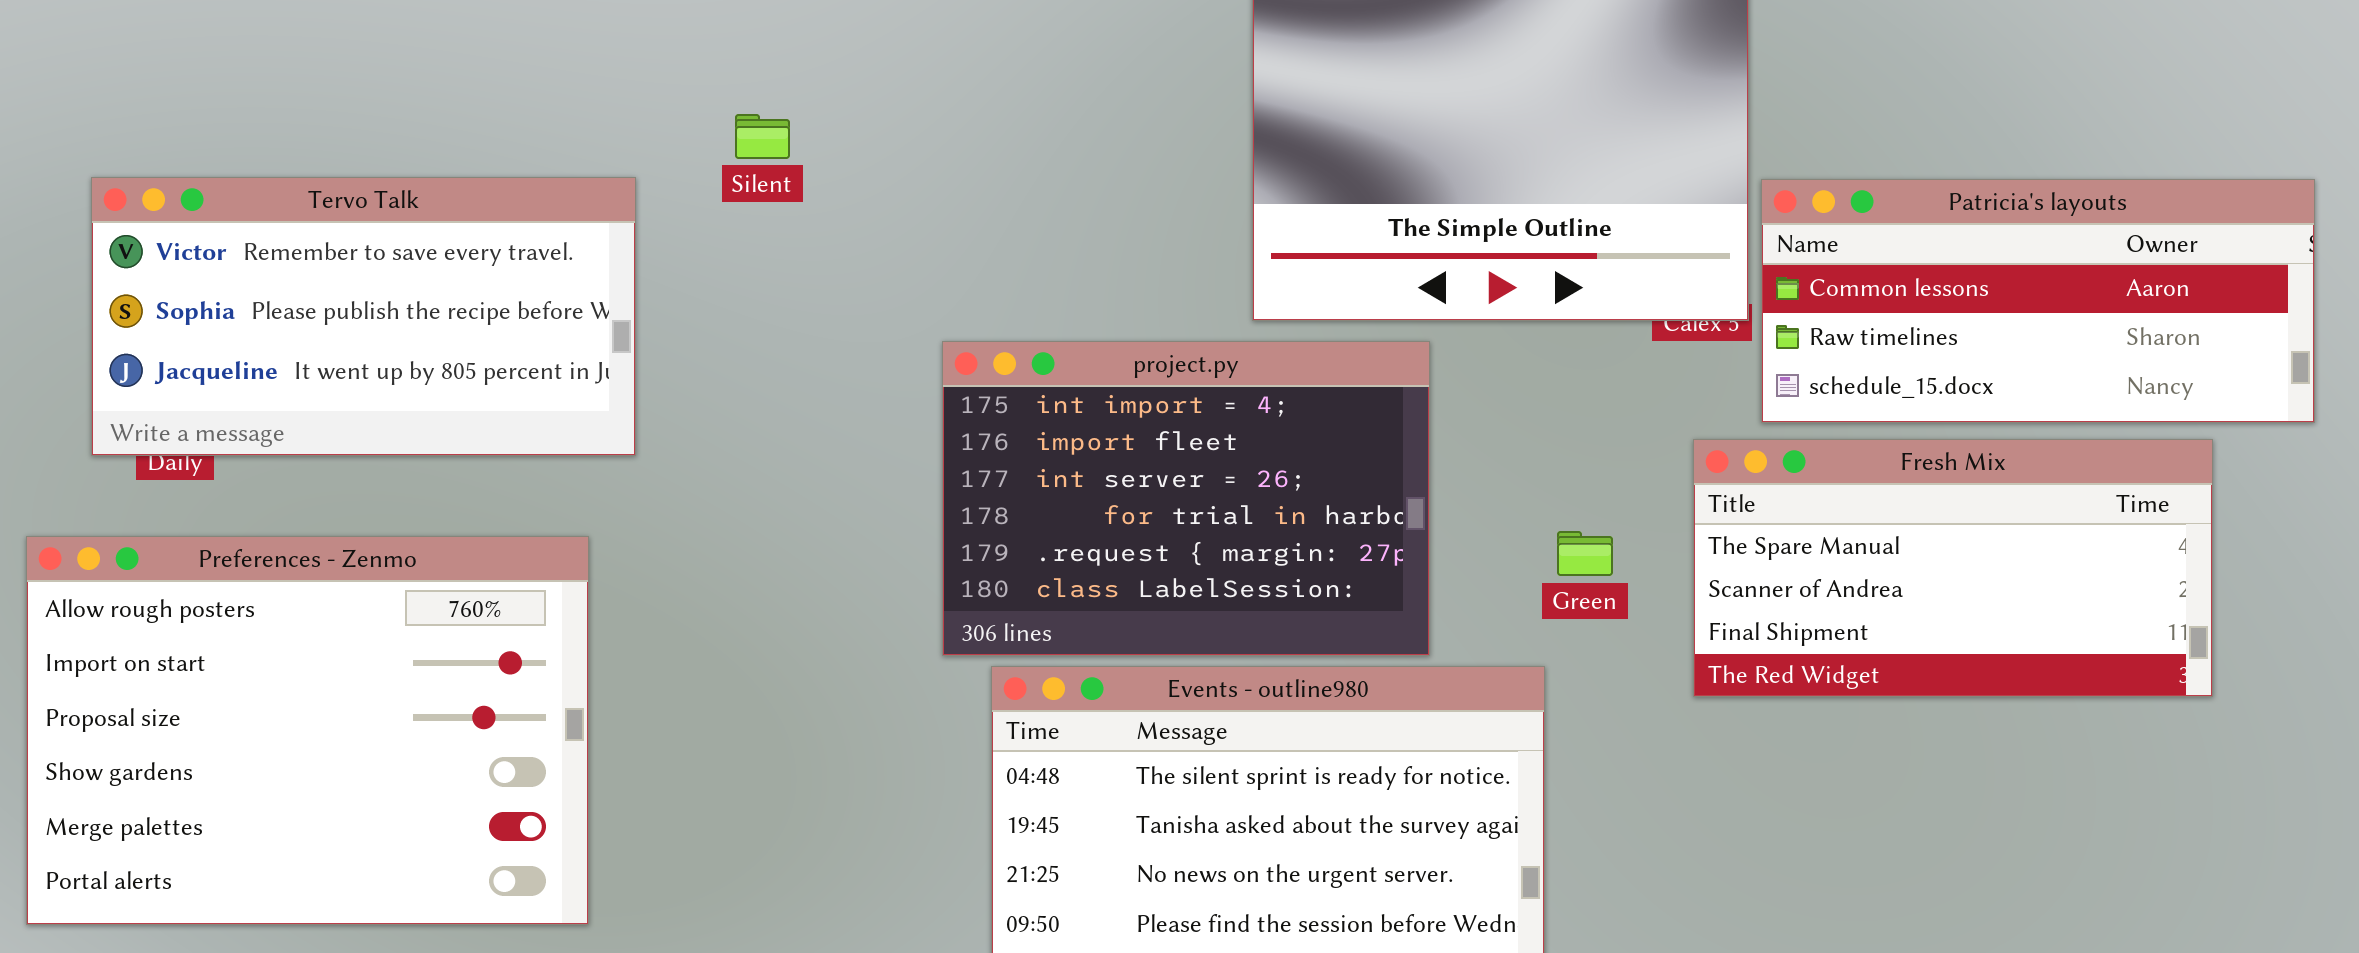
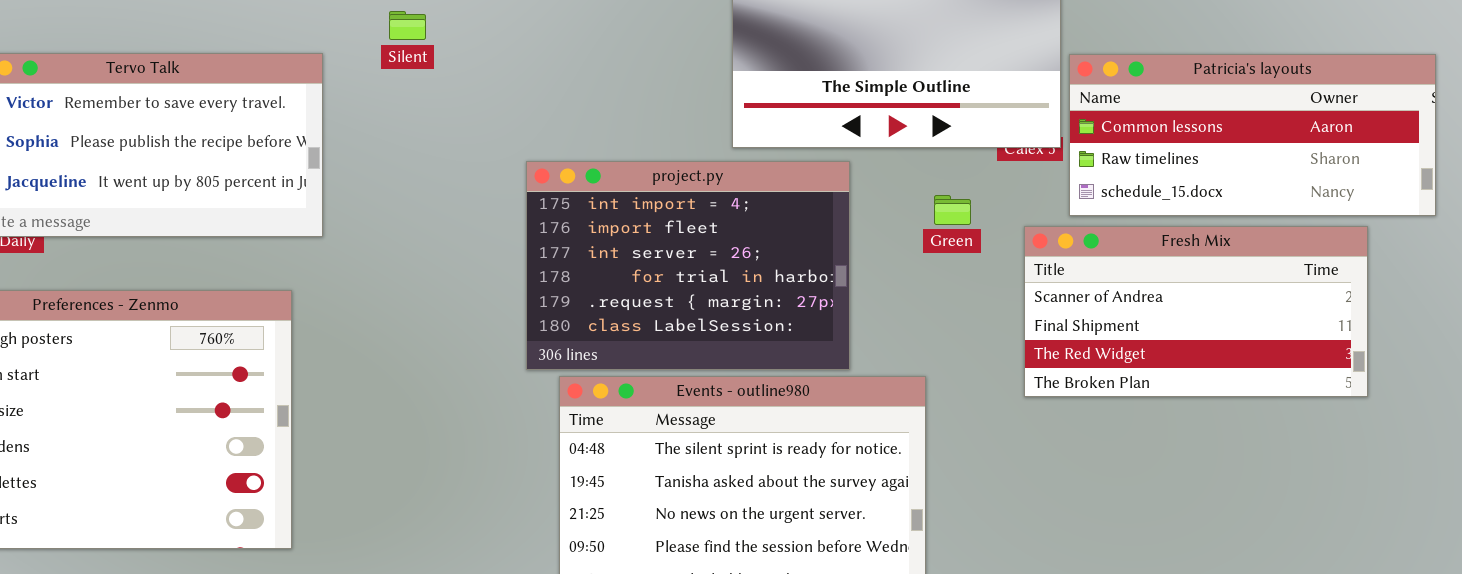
Fresh Mix: [1693,439,2213,697] -> [1024,226,1368,397], scrolled down 1 row
Green: [1557,531,1613,576] -> [934,195,971,225], moved

